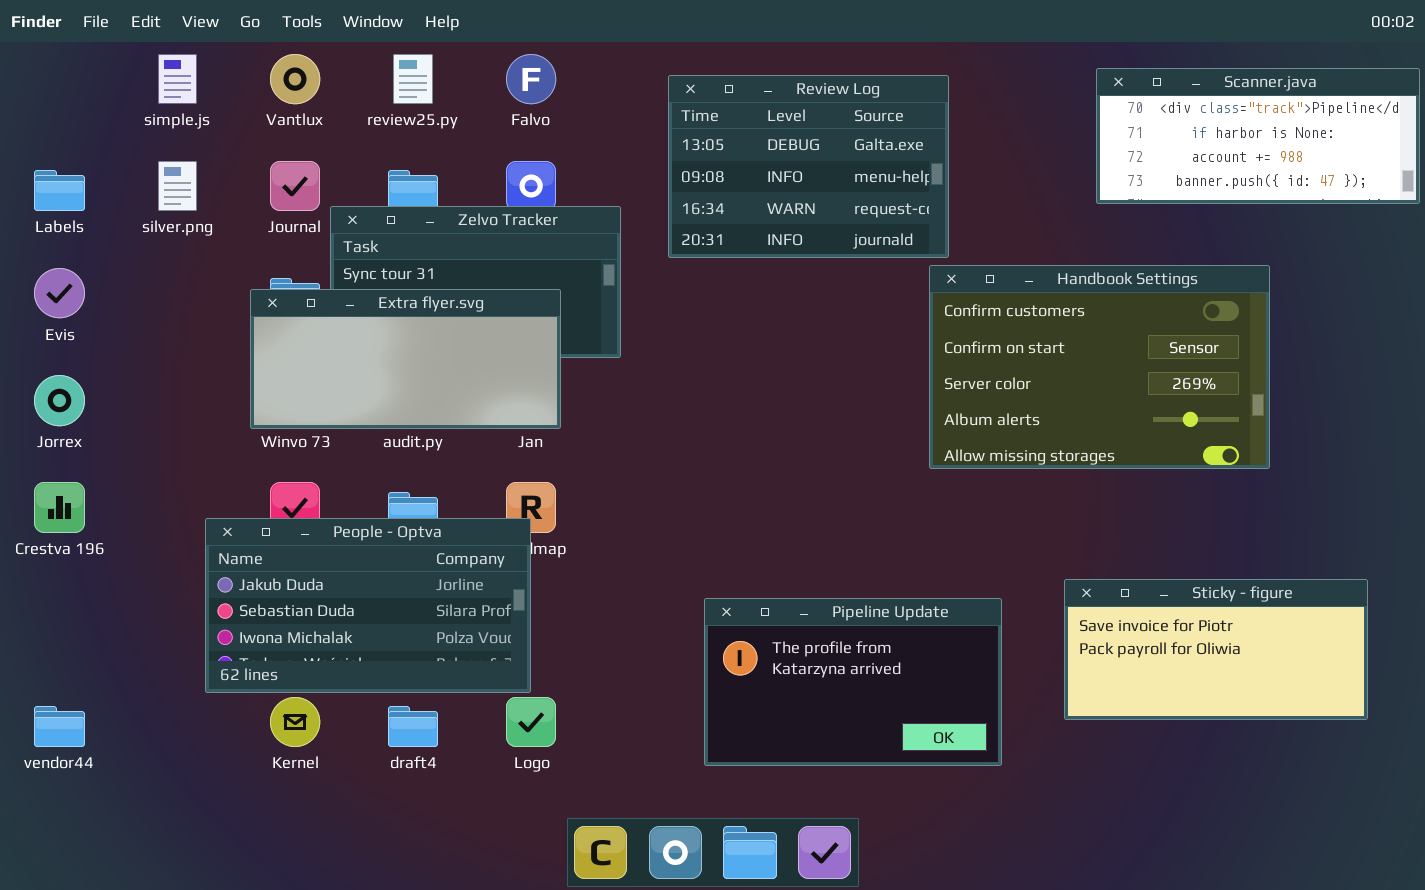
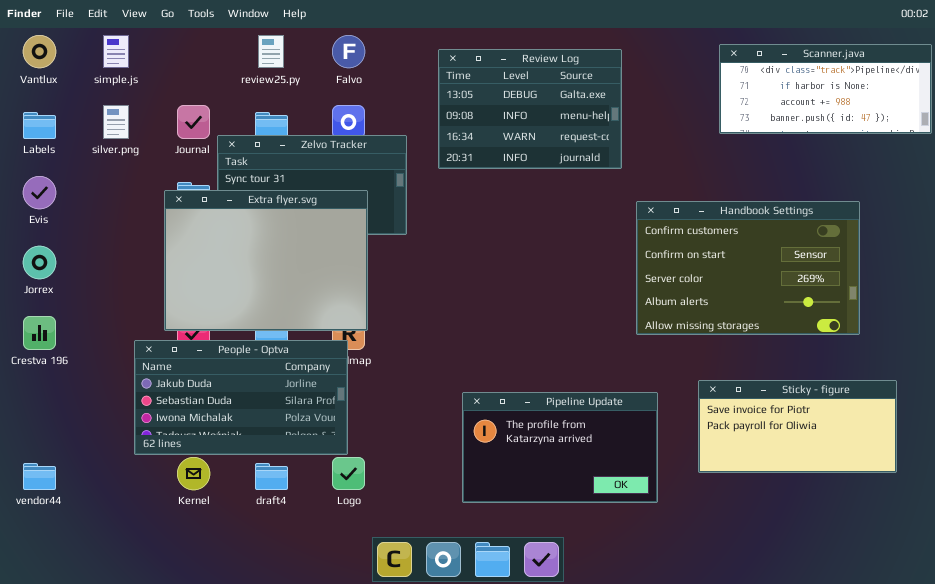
Vantlux: [270,54,320,104] -> [23,35,56,68], moved
Handbook Settings: [929,265,1270,469] -> [636,201,860,335], moved
Extra flyer.svg: [250,289,561,429] -> [164,190,368,331], resized

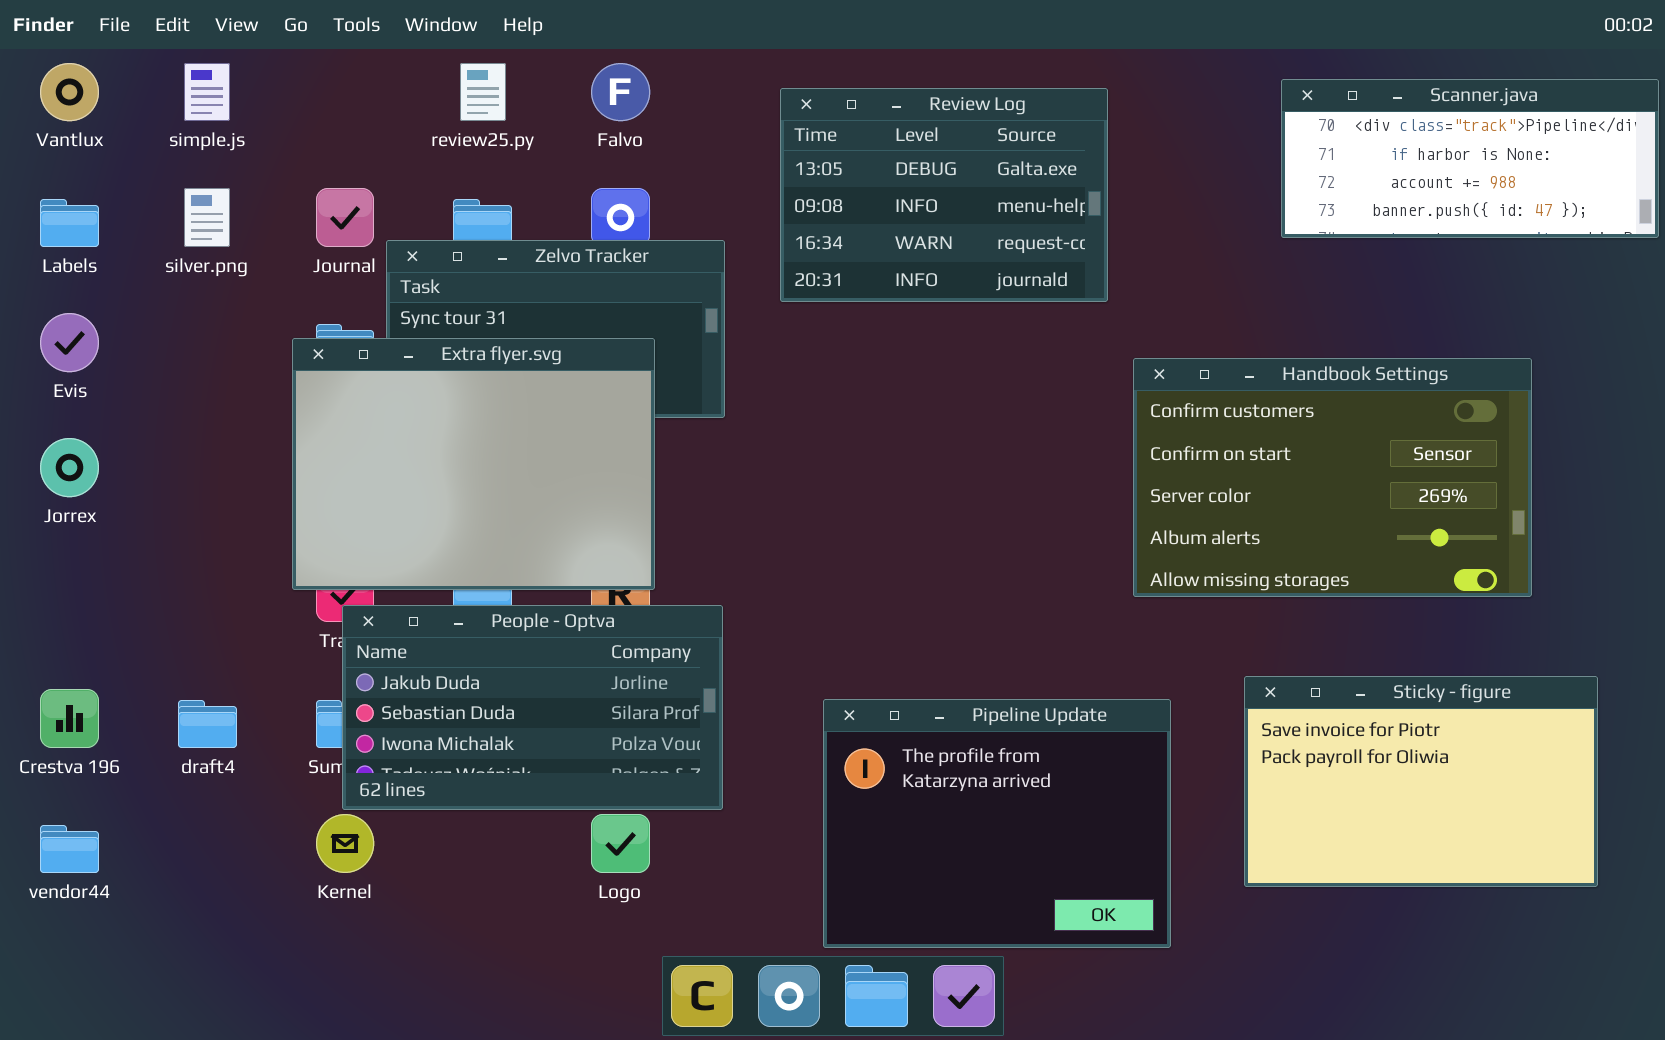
Crestva 196: [23,316,56,350] -> [40,689,99,748], moved
People - Optva: [134,340,348,455] -> [342,605,723,810], moved
Sticky - figure: [698,380,897,473] -> [1244,676,1598,887], resized
Pipeline Update: [462,392,658,503] -> [823,699,1171,948], resized
draft4: [255,463,288,490] -> [178,700,237,748], moved

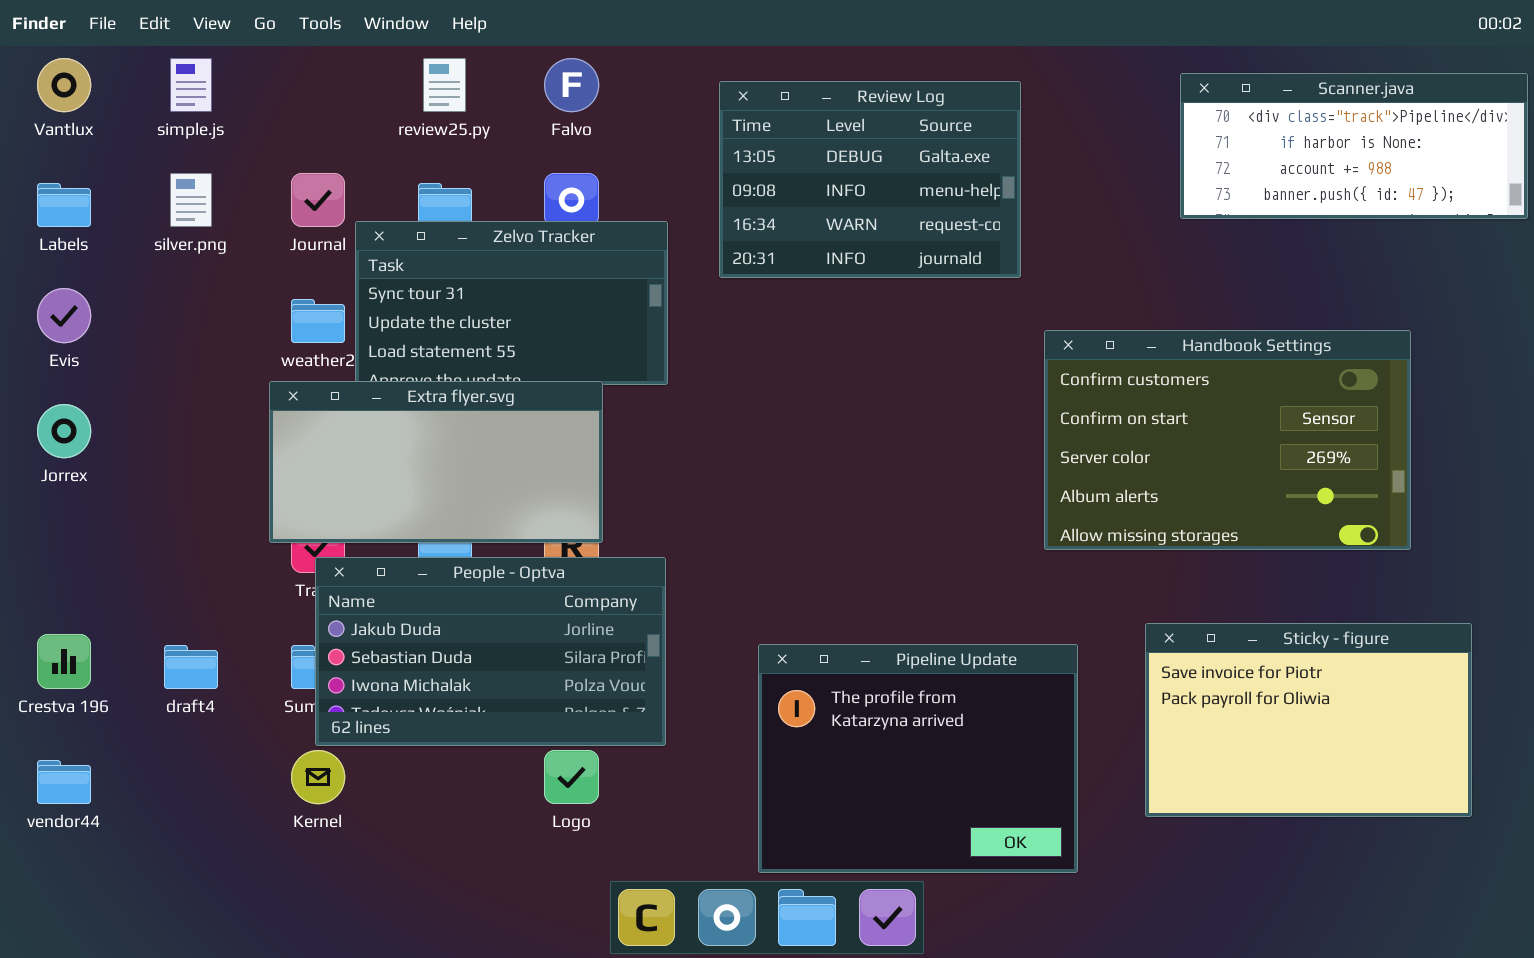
Extra flyer.svg: [292,338,655,590] -> [269,381,603,543], resized

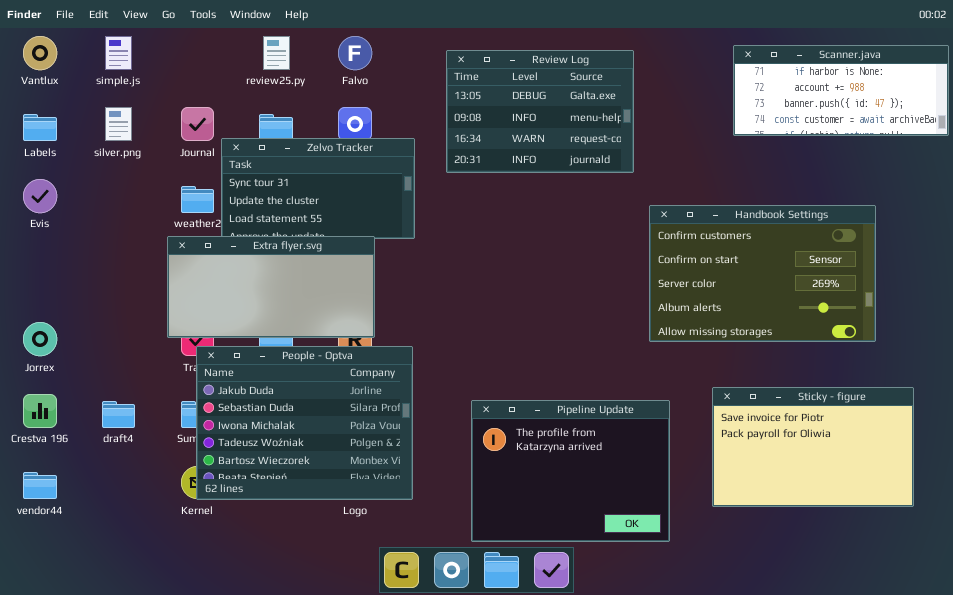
Scanner.java: [1180,73,1528,219] -> [733,45,949,136], scrolled down 1 row
Jorrex: [37,404,91,458] -> [23,322,57,356], moved
People - Optva: [315,557,666,746] -> [196,346,413,500], resized

